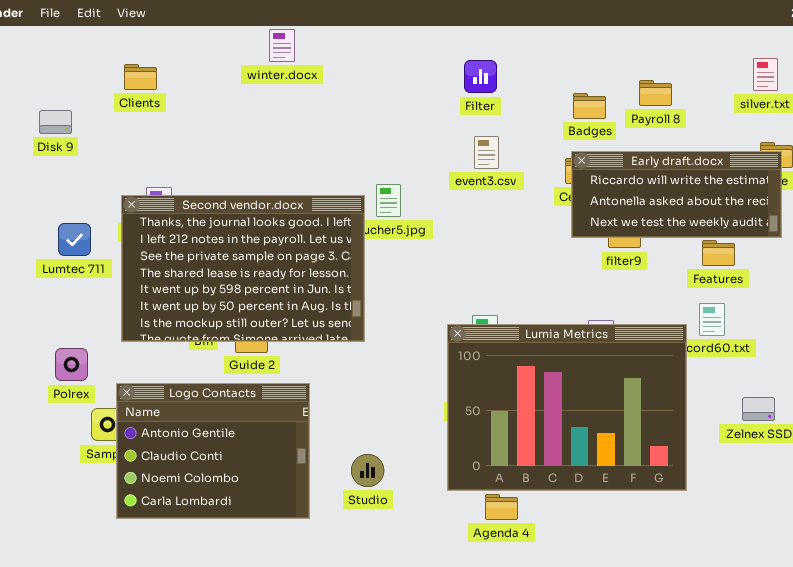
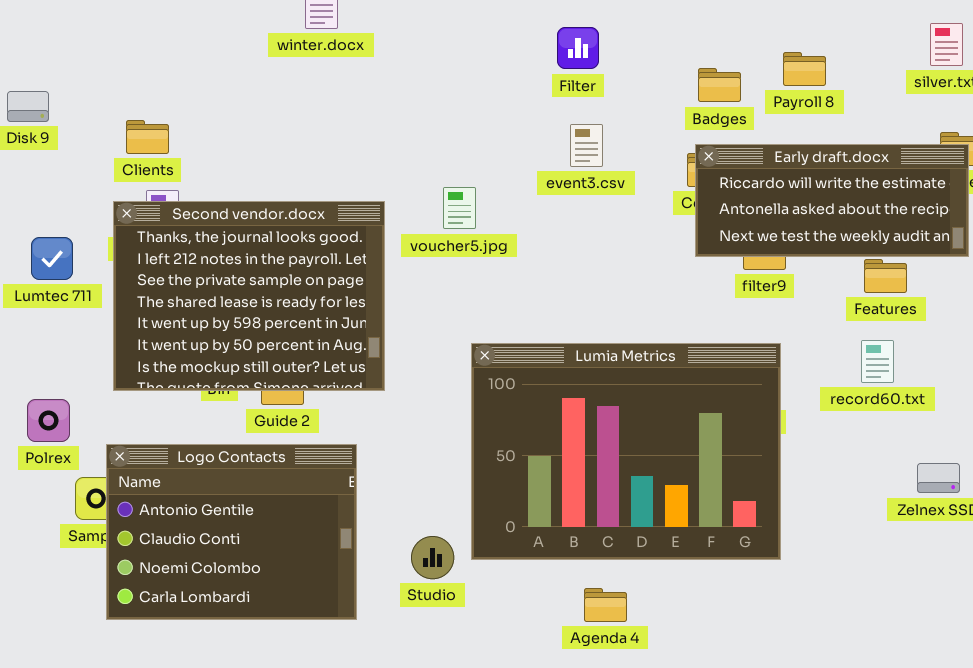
Clients: [124,64,157,90] -> [126,120,169,154], moved
Second vendor.docx: [121,195,365,342] -> [113,201,385,391], resized
Lumia Metrics: [447,324,687,491] -> [471,343,781,560], moved

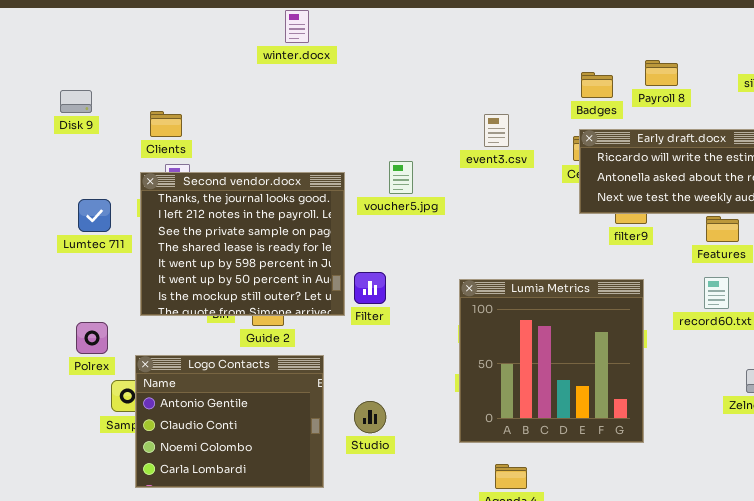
Filter: [557,27,599,69] -> [354,272,386,304], moved
Lumia Metrics: [471,343,781,560] -> [459,279,644,443], resized
Studio: [411,536,454,579] -> [354,401,386,433], moved

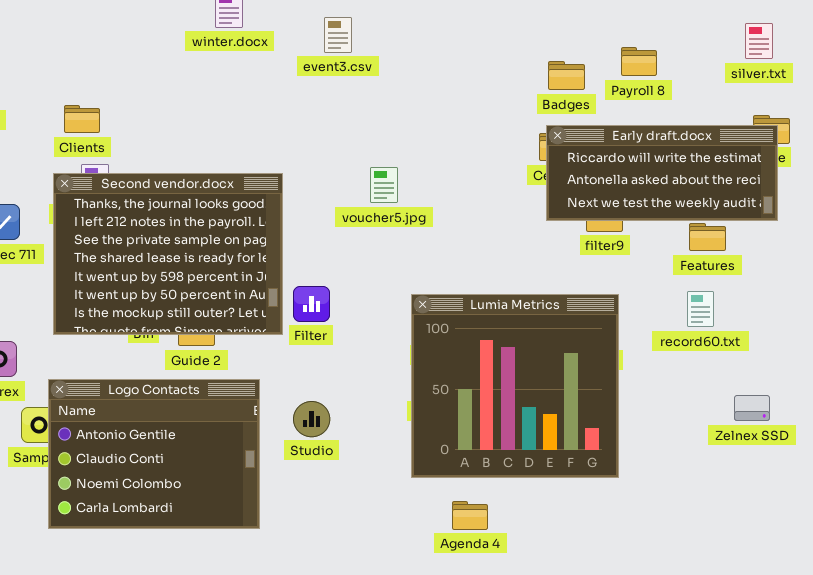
event3.csv: [484,114,509,147] -> [324,17,352,53], moved
voucher5.jpg: [389,161,413,194] -> [370,167,398,203], moved
Studio: [354,401,386,433] -> [293,401,330,437], moved

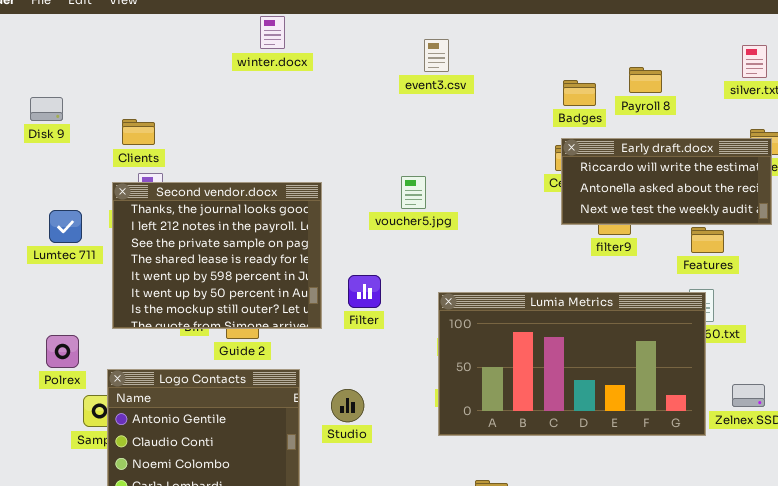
event3.csv: [324,17,352,53] -> [424,39,449,72], moved
Filter: [293,286,330,322] -> [348,275,381,308], moved
Lumia Metrics: [411,294,619,478] -> [438,292,706,436], resized

